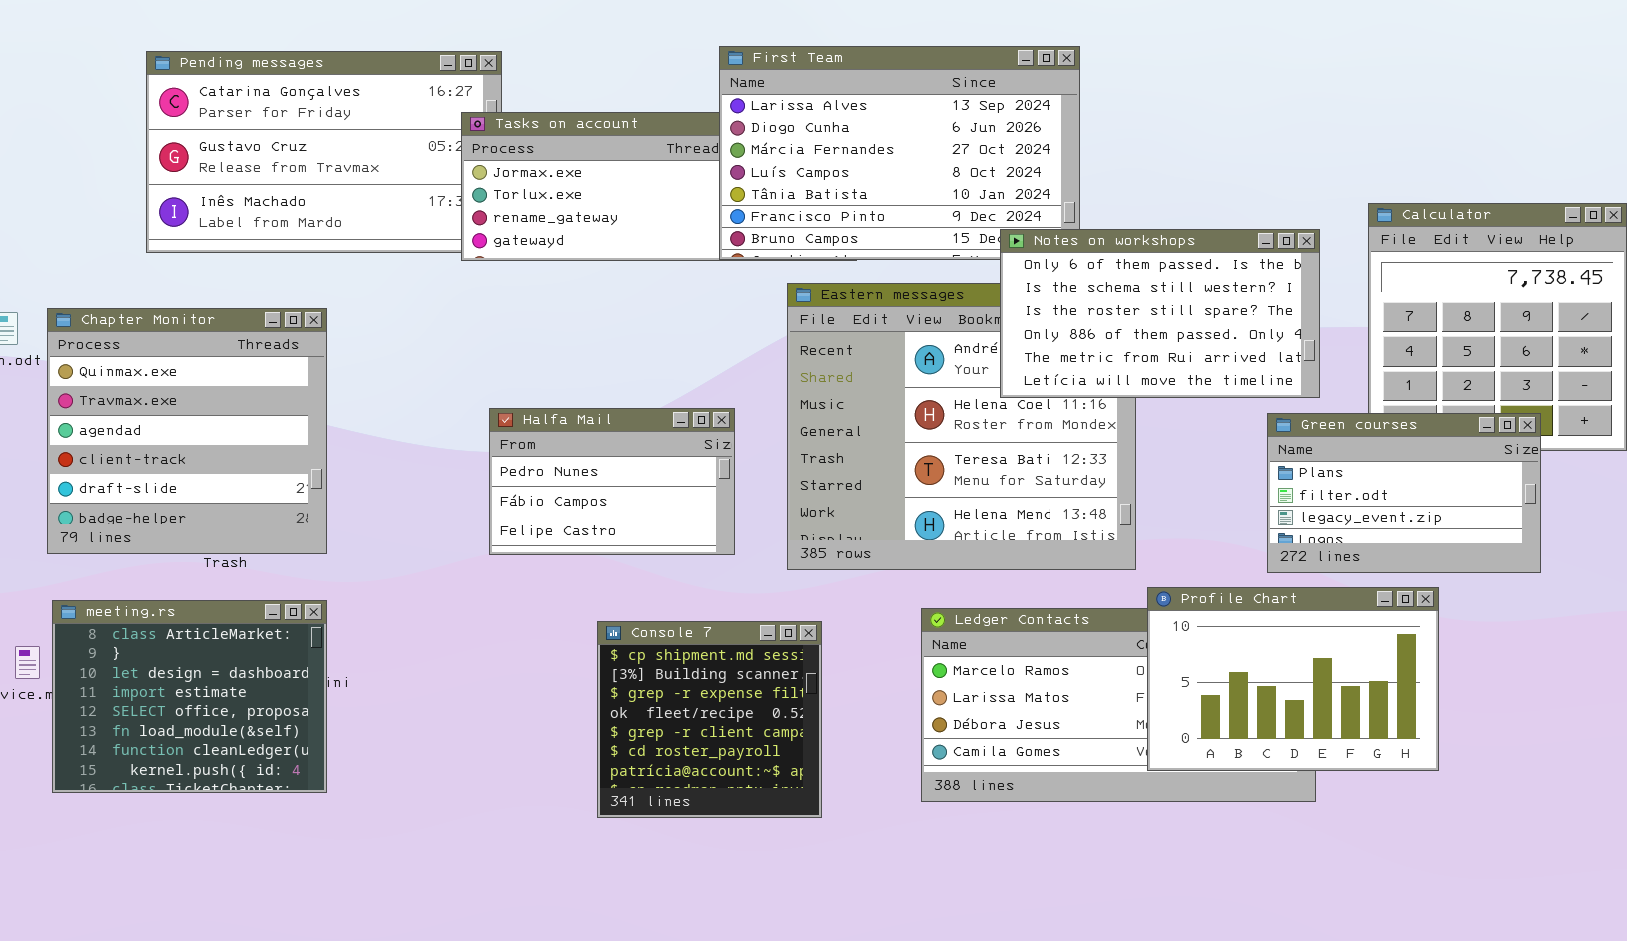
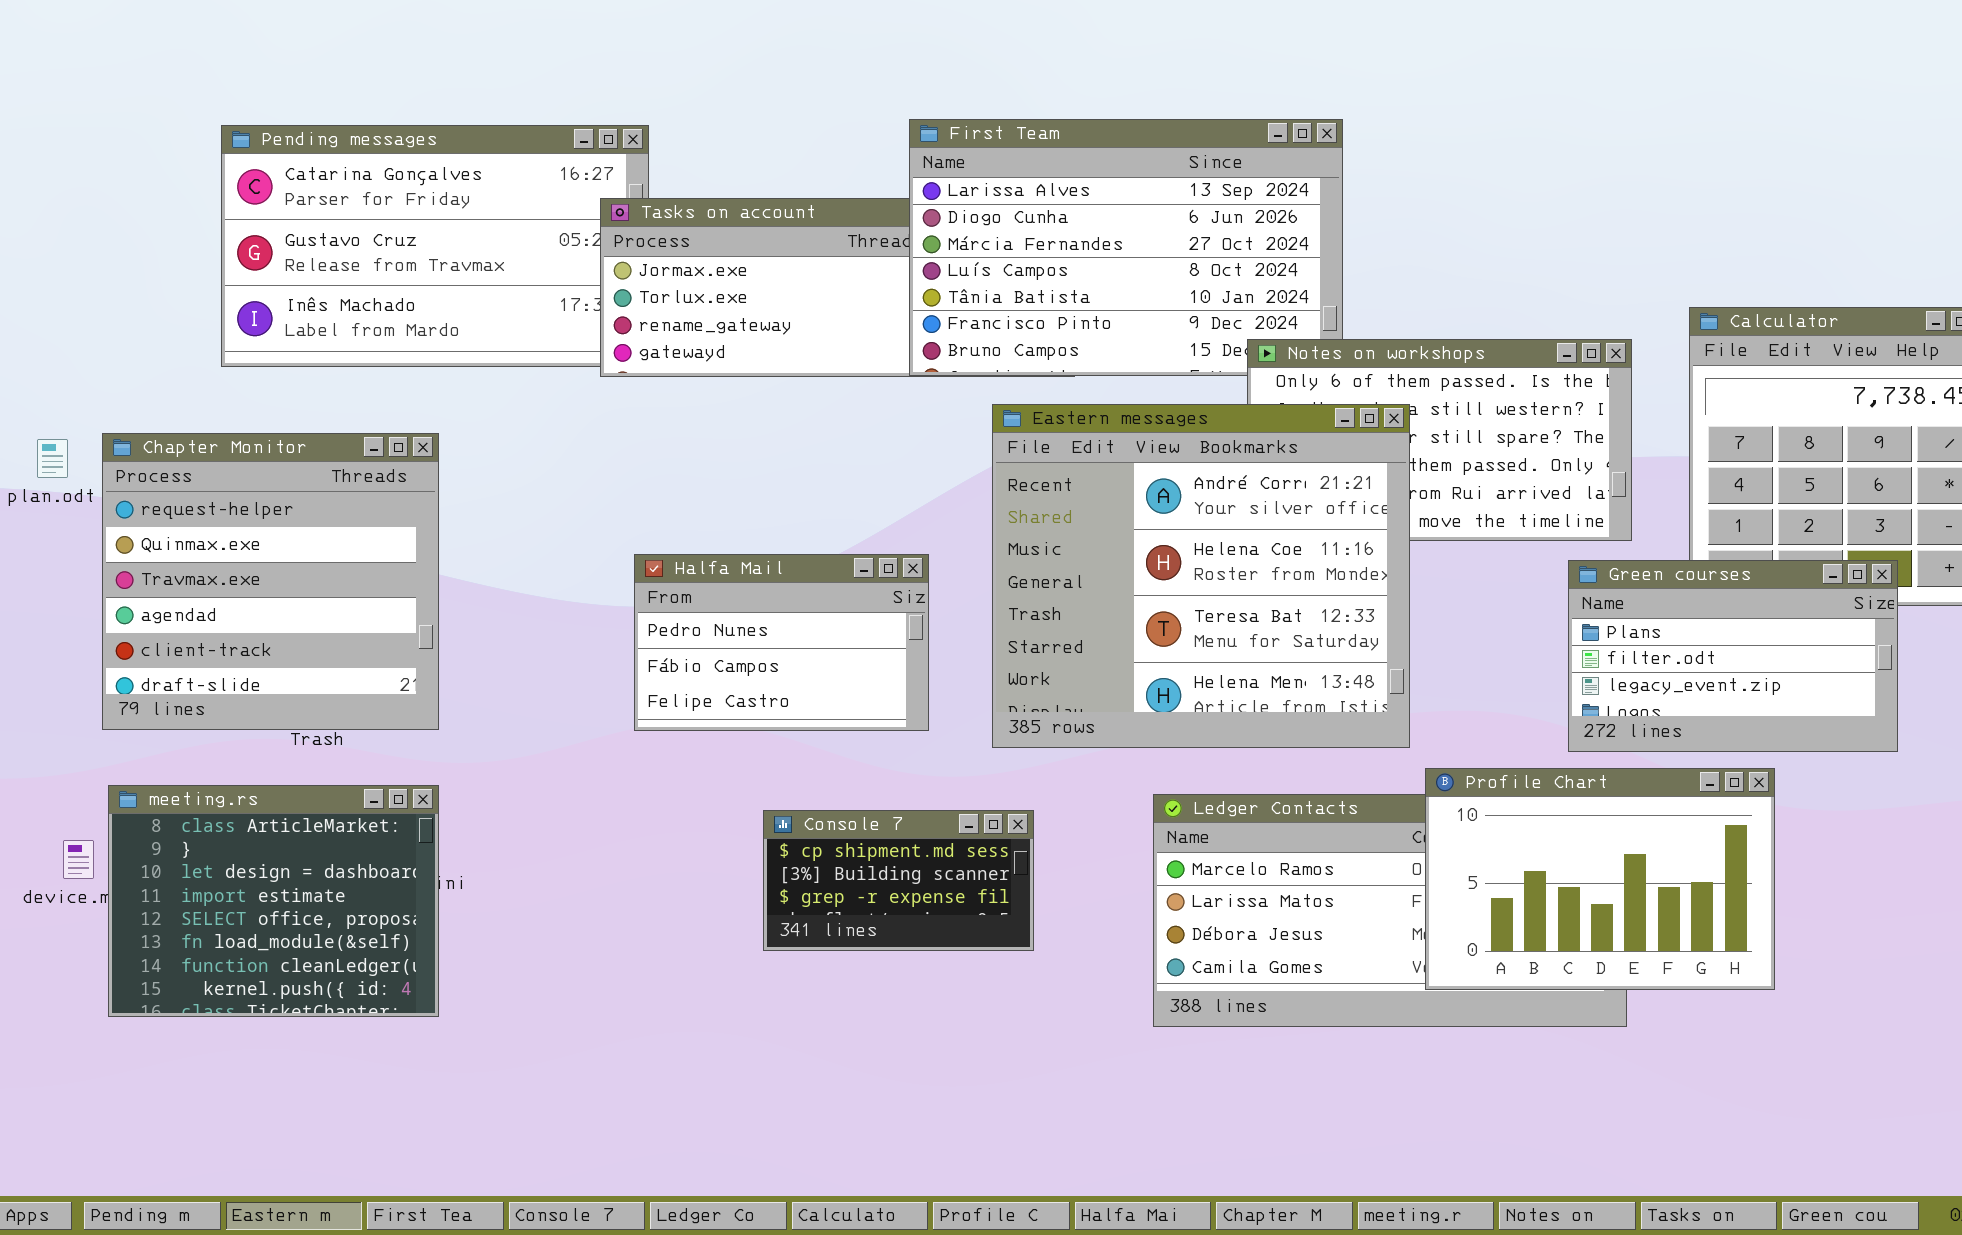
Eastern messages: [787,283,1136,570] -> [992,404,1410,748], raised
Chapter Monitor: [47,308,327,554] -> [102,433,439,730], scrolled up 1 row
Console 7: [597,621,822,818] -> [763,810,1034,951], resized

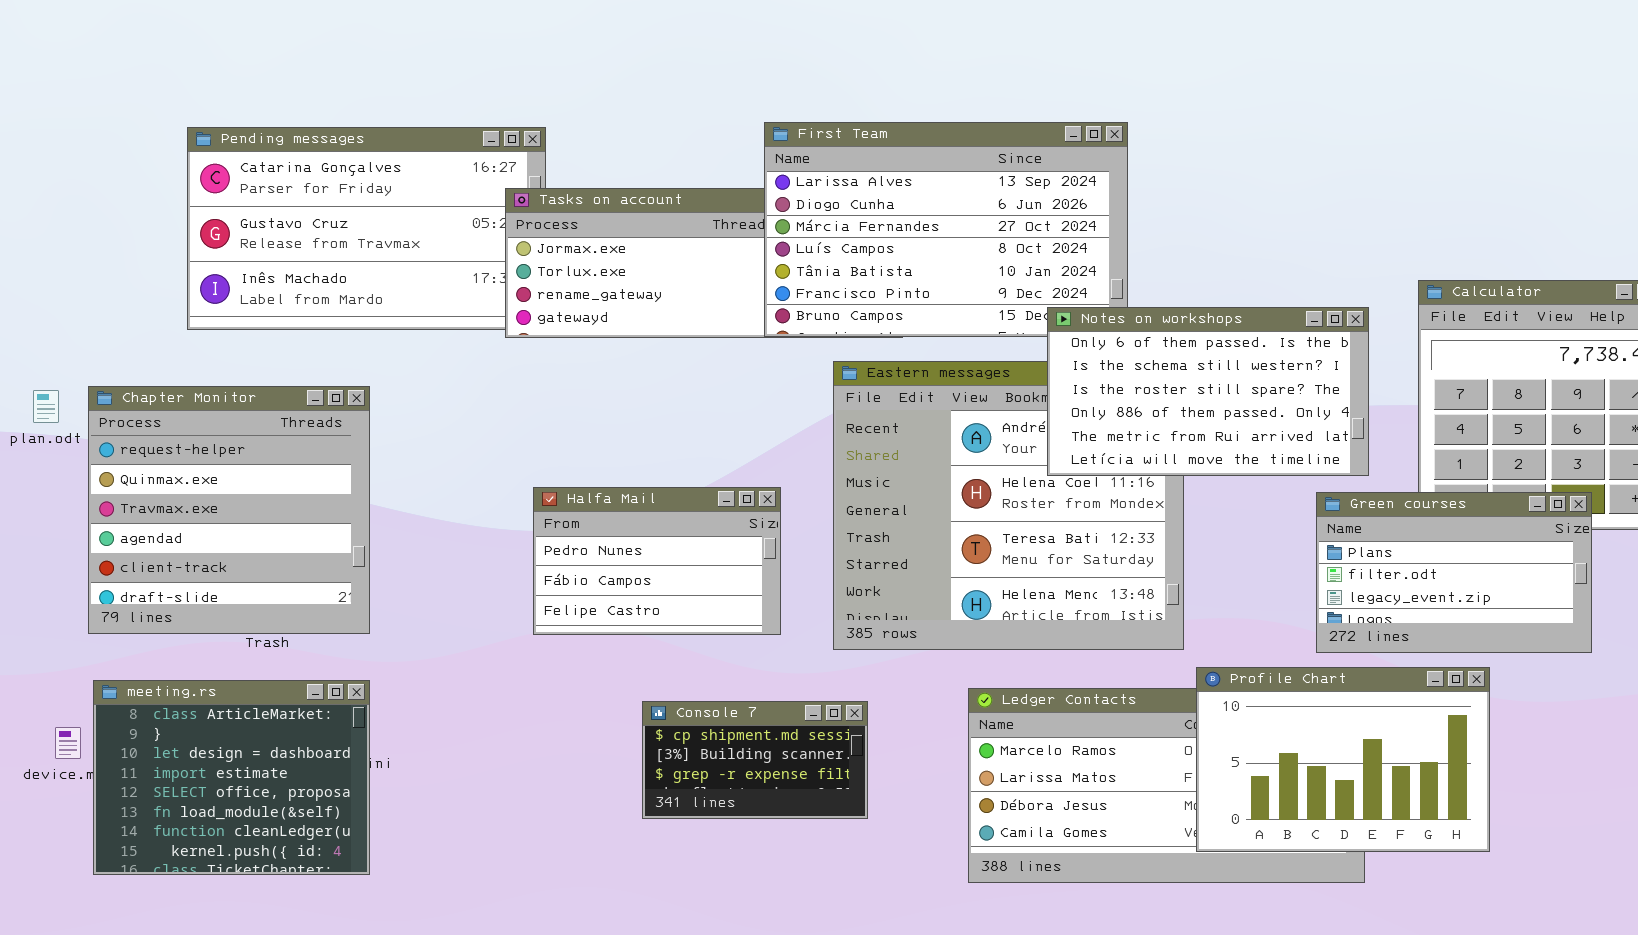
Notes on workshops: [1247,339,1632,541] -> [1047,307,1369,476], raised

